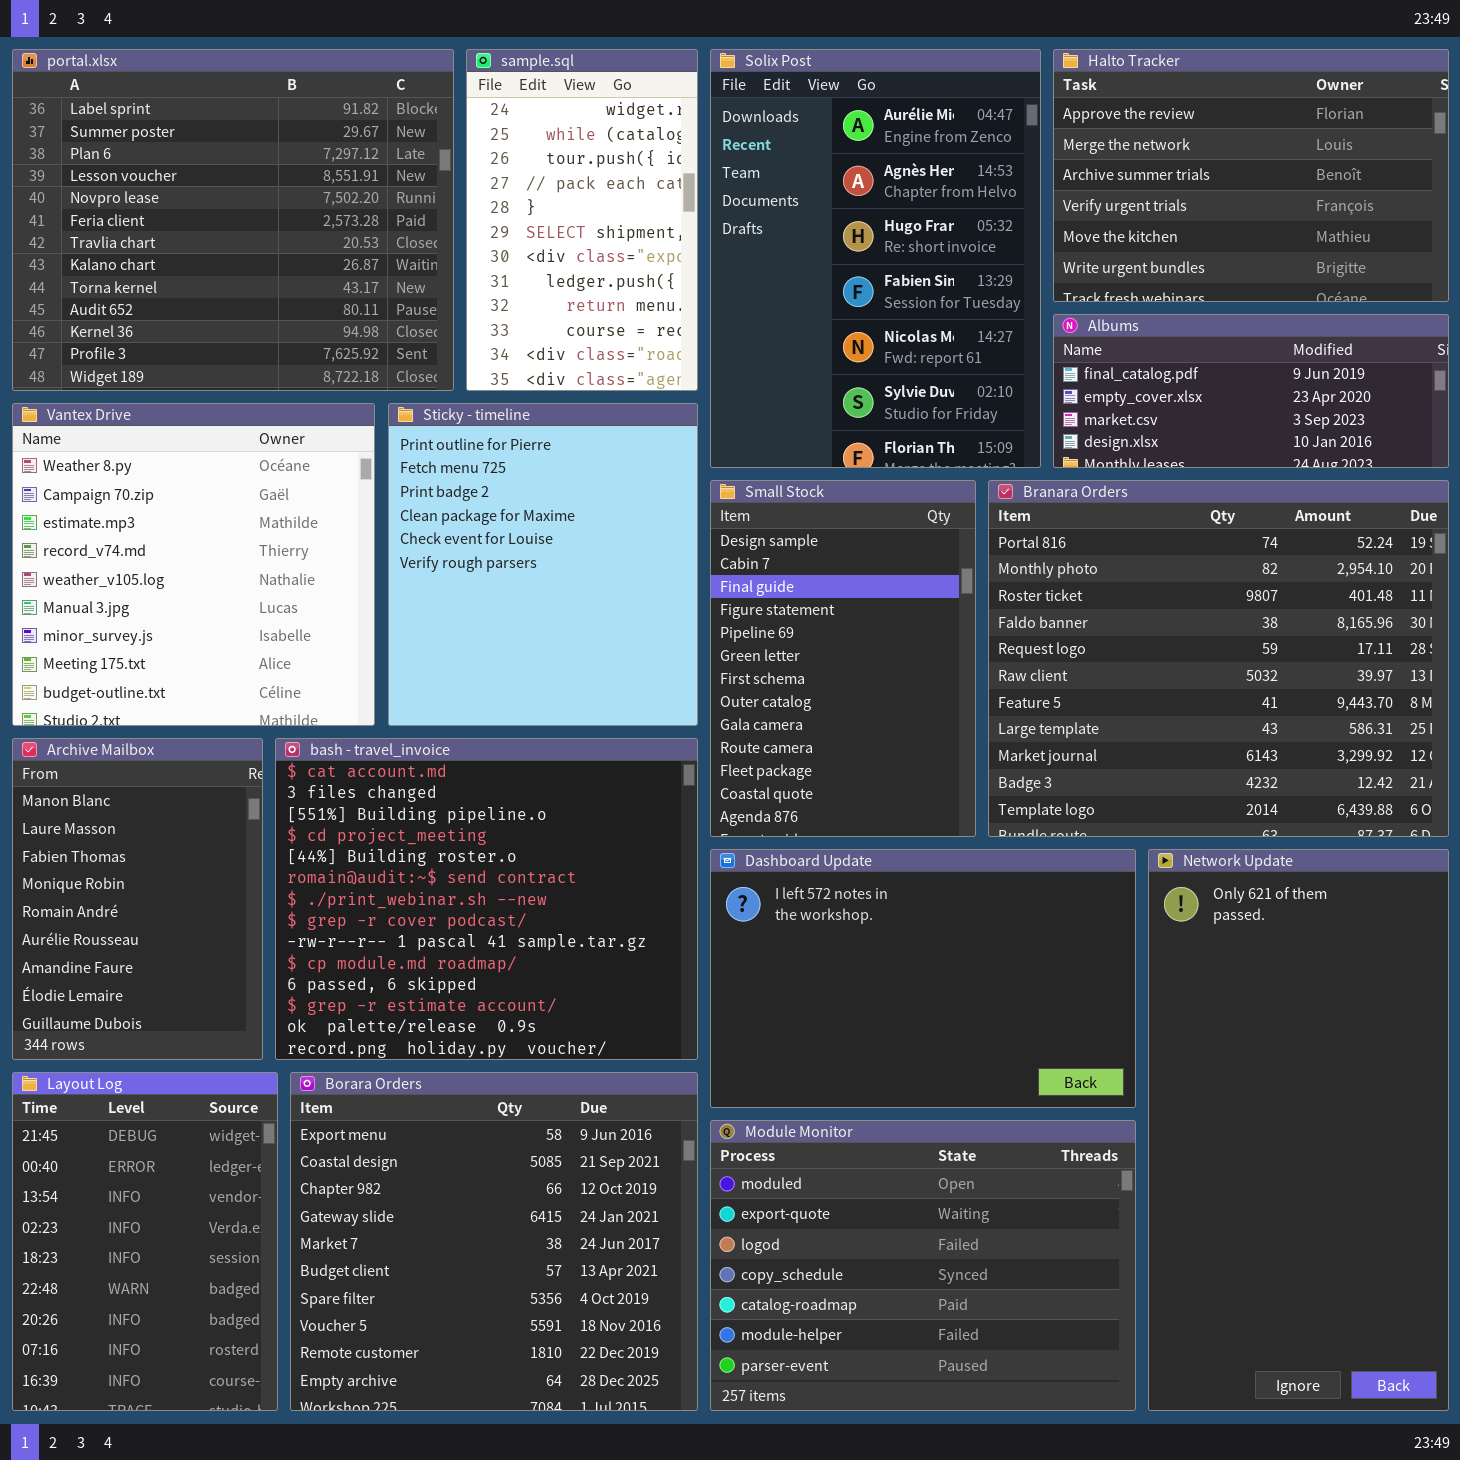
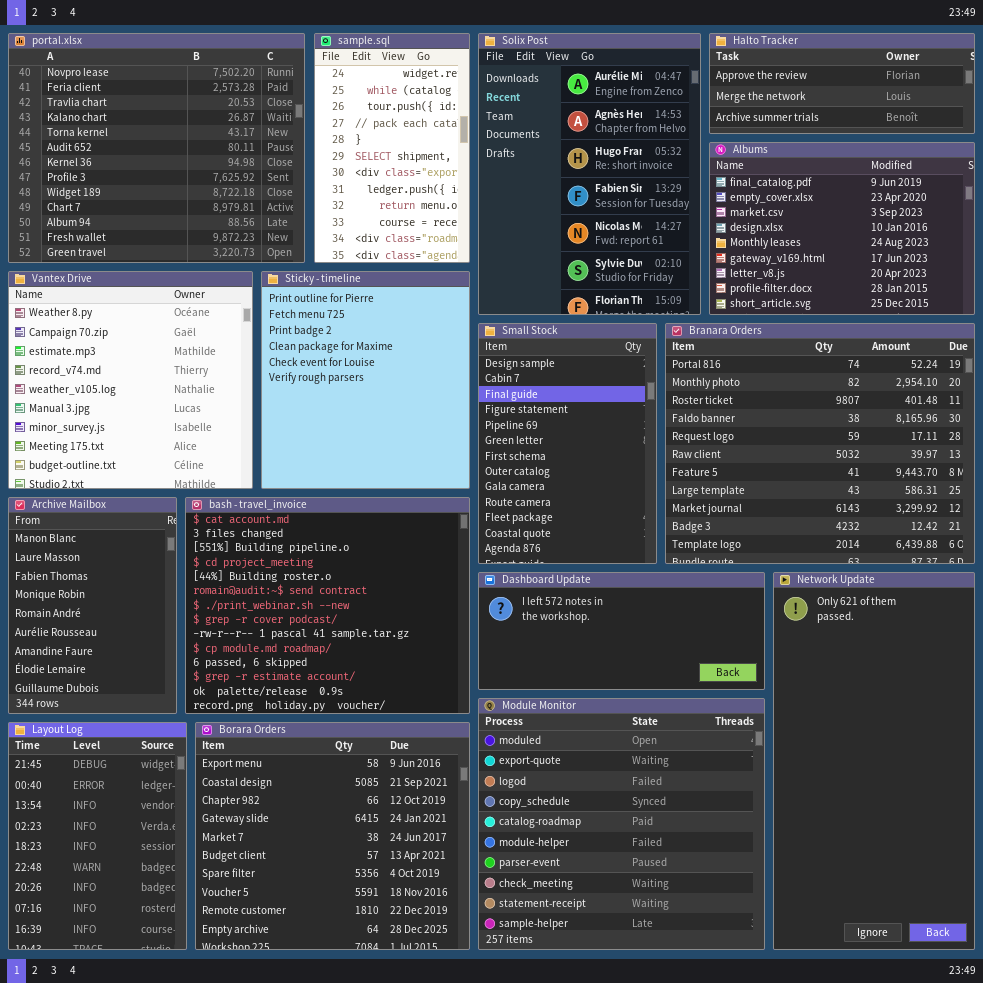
portal.xlsx: [12,49,454,391] -> [8,33,305,263], scrolled down 4 rows
Halto Tracker: [1053,49,1449,302] -> [709,33,975,134], resized
Albums: [1053,314,1449,468] -> [709,142,975,315], resized
Dashboard Update: [710,849,1136,1108] -> [478,572,765,690], resized
Module Monitor: [710,1120,1136,1411] -> [478,698,765,950], resized

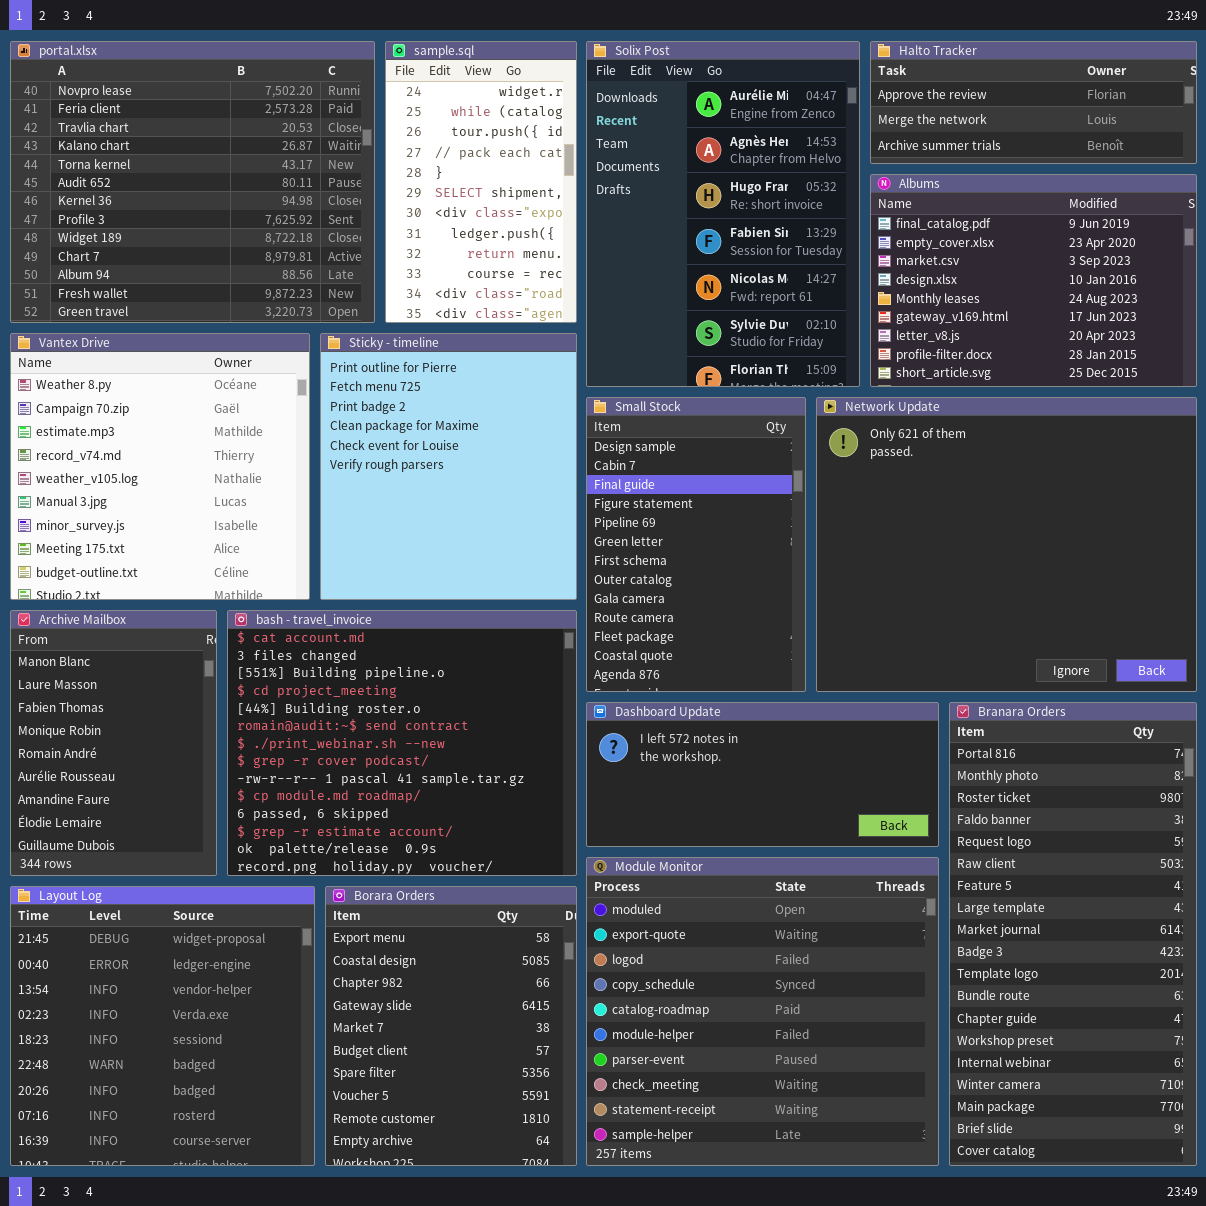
Branara Orders: [665,323,975,564] -> [949,702,1197,1166], moved, resized
Network Update: [773,572,975,950] -> [816,397,1197,692], moved, resized
Layout Log: [8,722,187,950] -> [10,886,315,1166], resized
Borara Orders: [195,722,470,950] -> [325,886,577,1166], resized

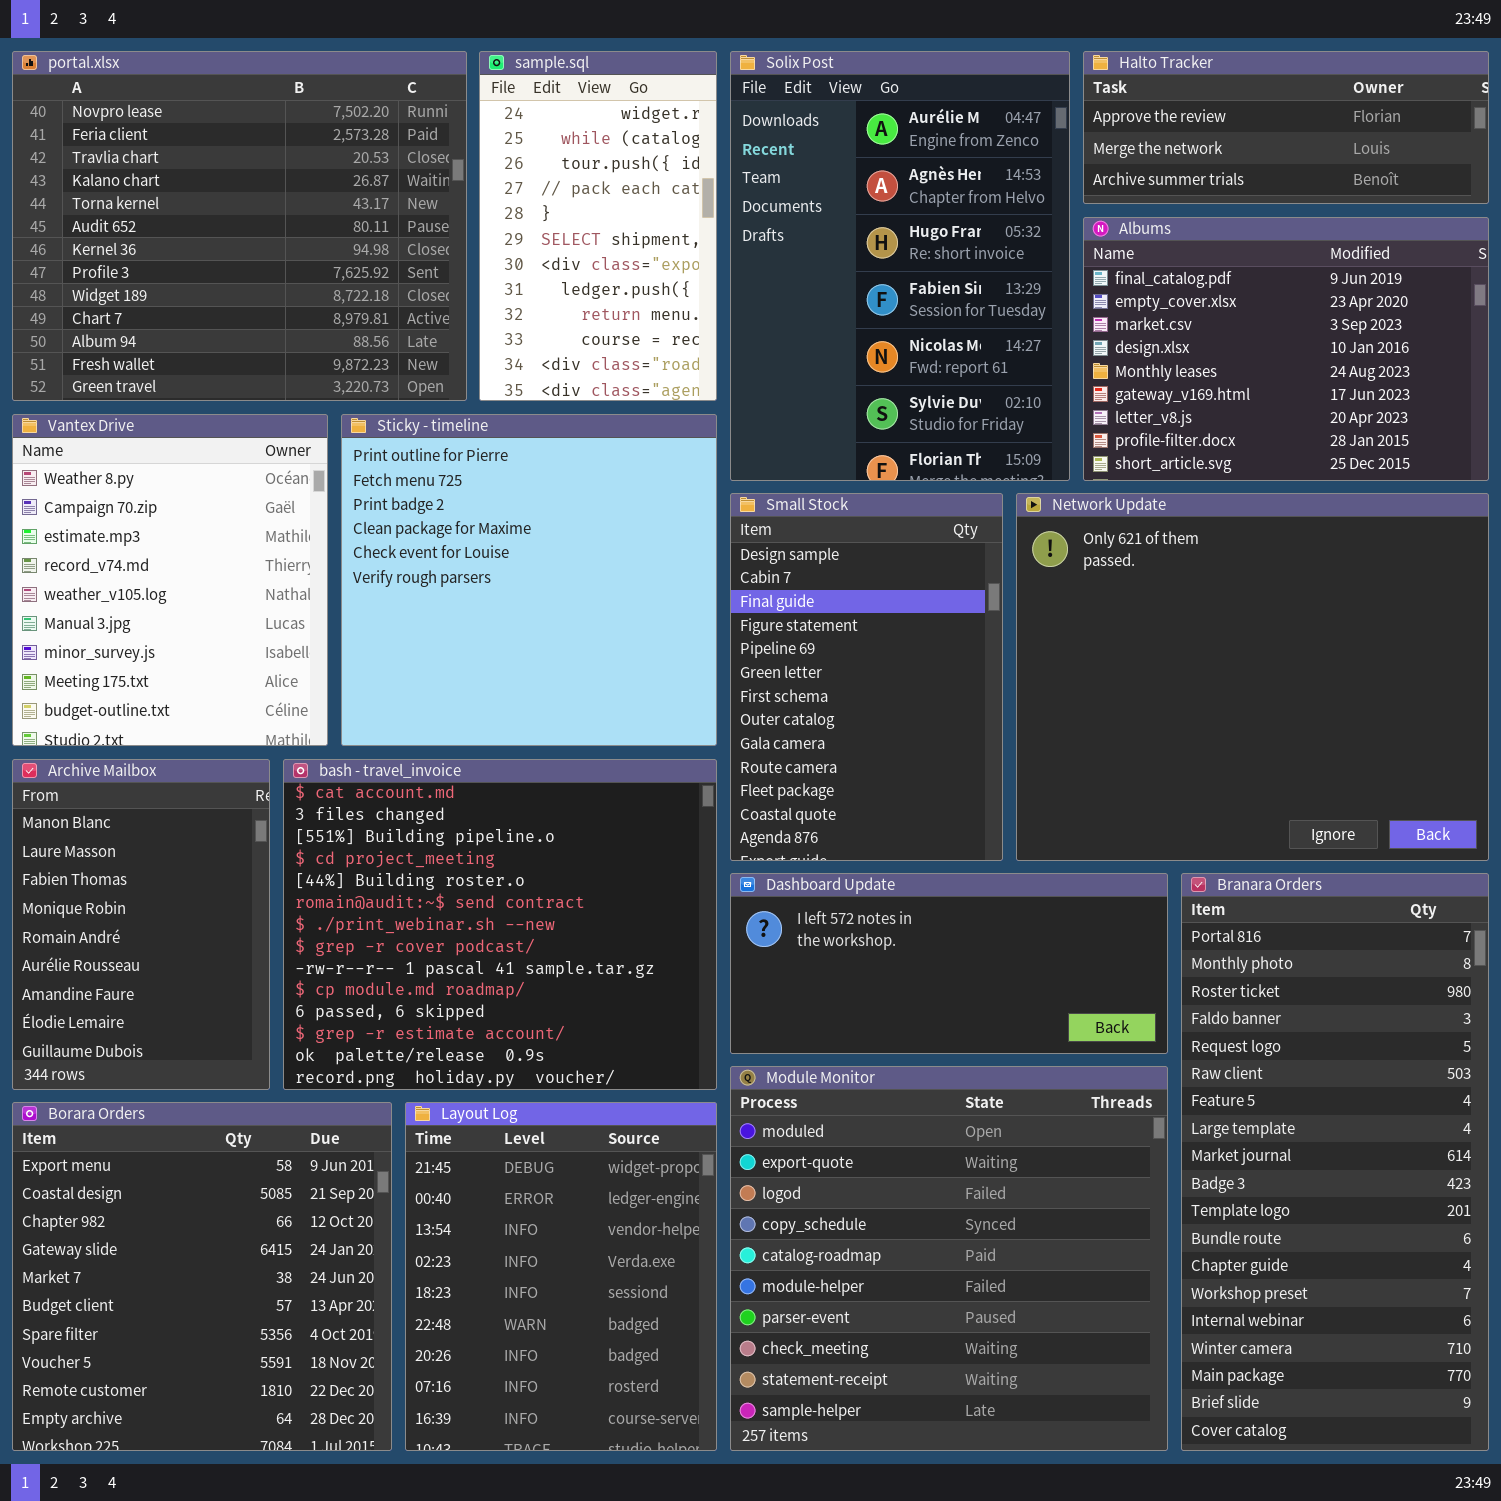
Vantex Drive: [10,333,310,600] -> [12,414,328,746], resized
Sticky - timeline: [320,333,577,600] -> [341,414,717,746], resized
Layout Log: [10,886,315,1166] -> [405,1102,717,1451], moved, resized
Borara Orders: [325,886,577,1166] -> [12,1102,392,1451], moved, resized

